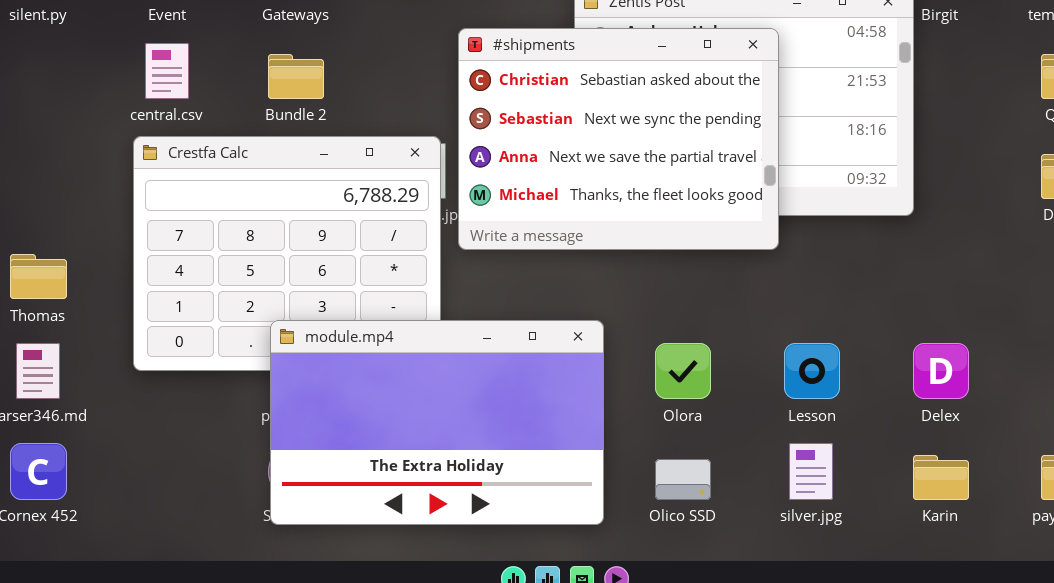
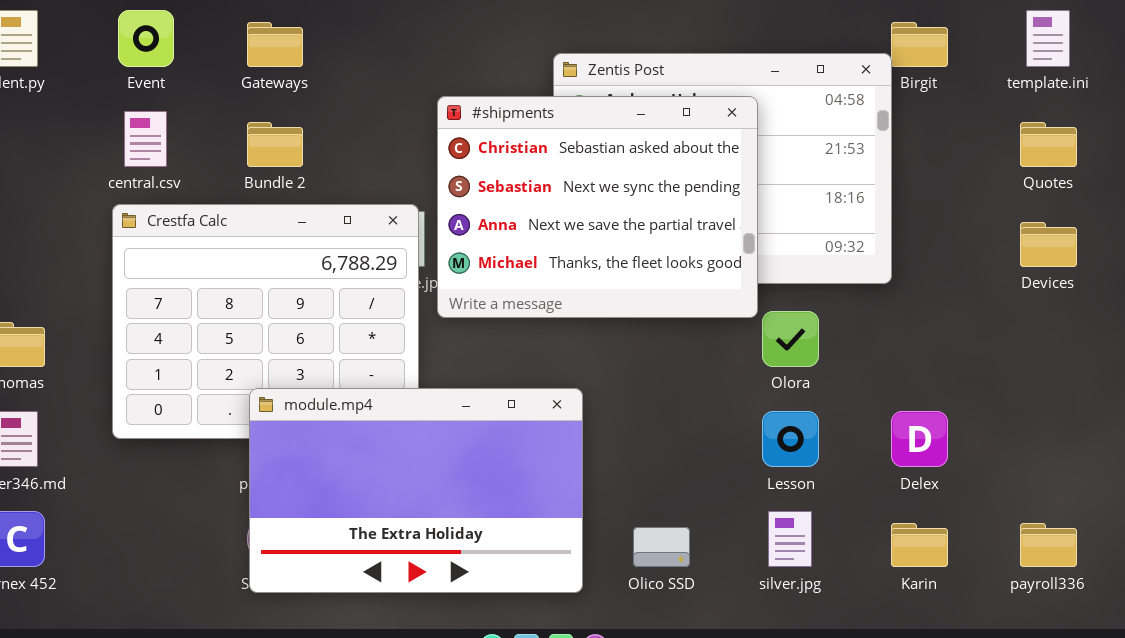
Olora: [655,343,711,399] -> [762,311,819,367], moved

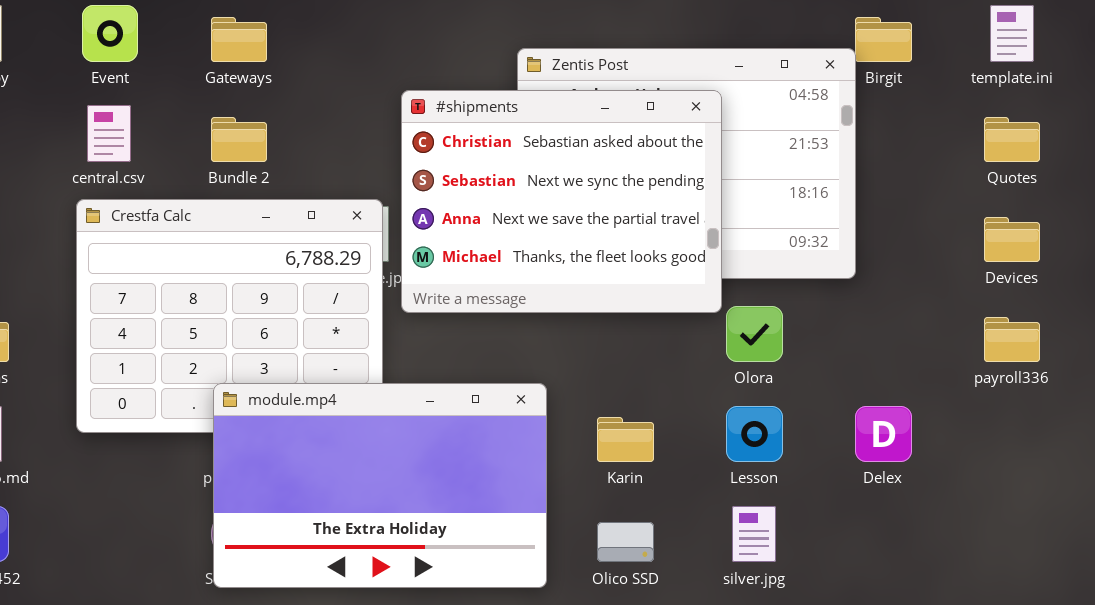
Karin: [891,523,948,567] -> [597,417,654,462], moved
payroll336: [1020,523,1077,567] -> [984,317,1040,362], moved

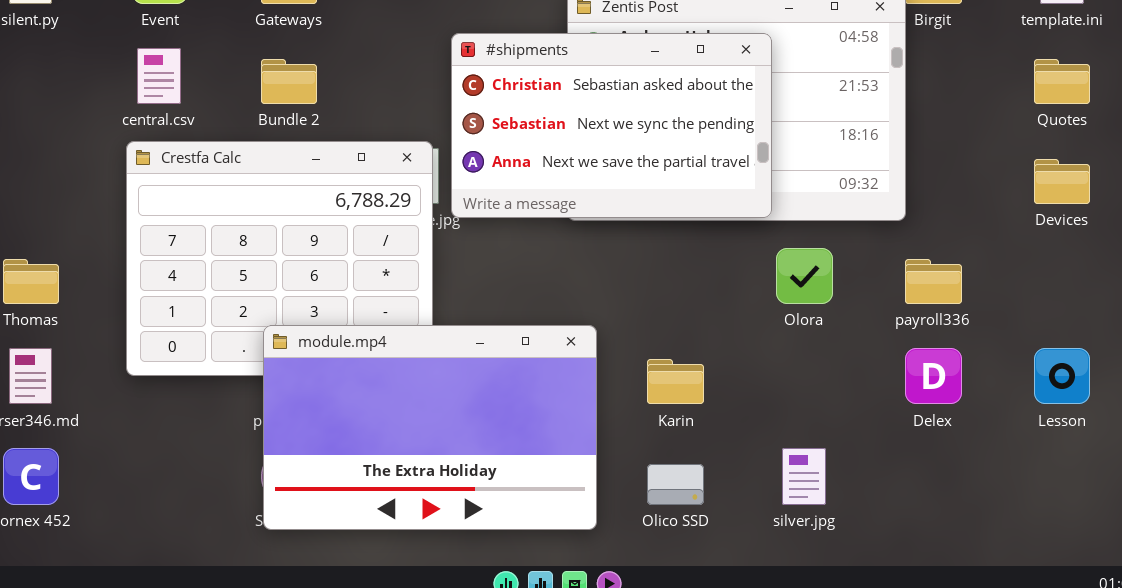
#shipments: [401,90,722,313] -> [451,33,772,218], resized
payroll336: [984,317,1040,362] -> [905,259,962,304], moved
Lesson: [726,406,783,462] -> [1034,348,1090,404], moved

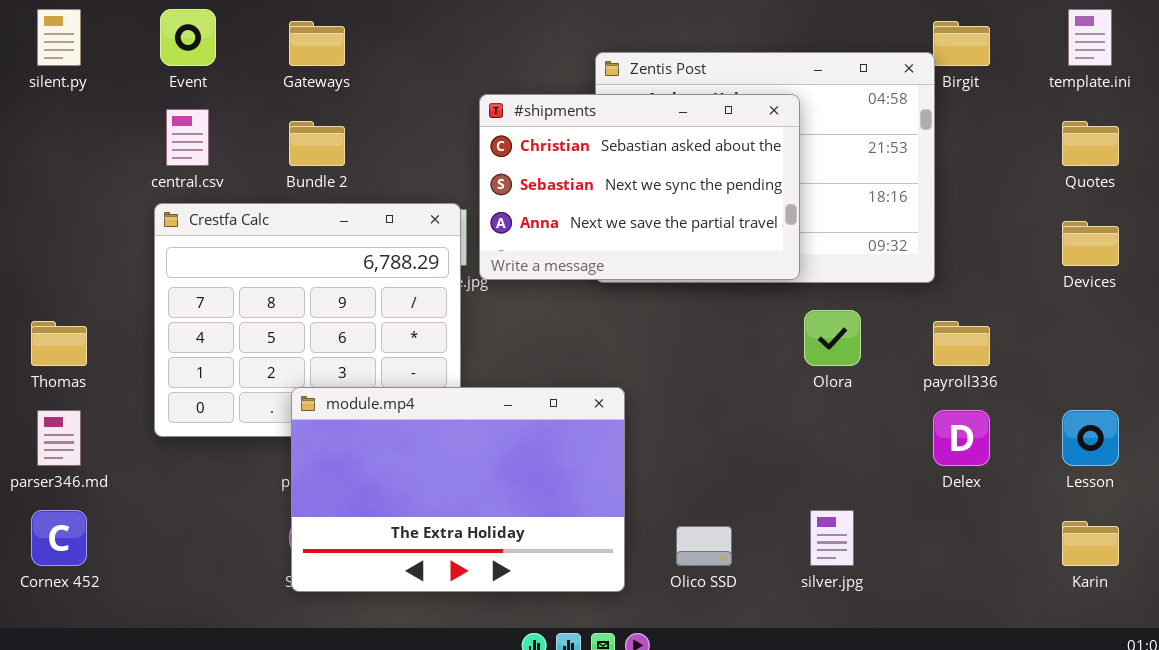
Karin: [647,359,704,404] -> [1062,521,1119,566], moved

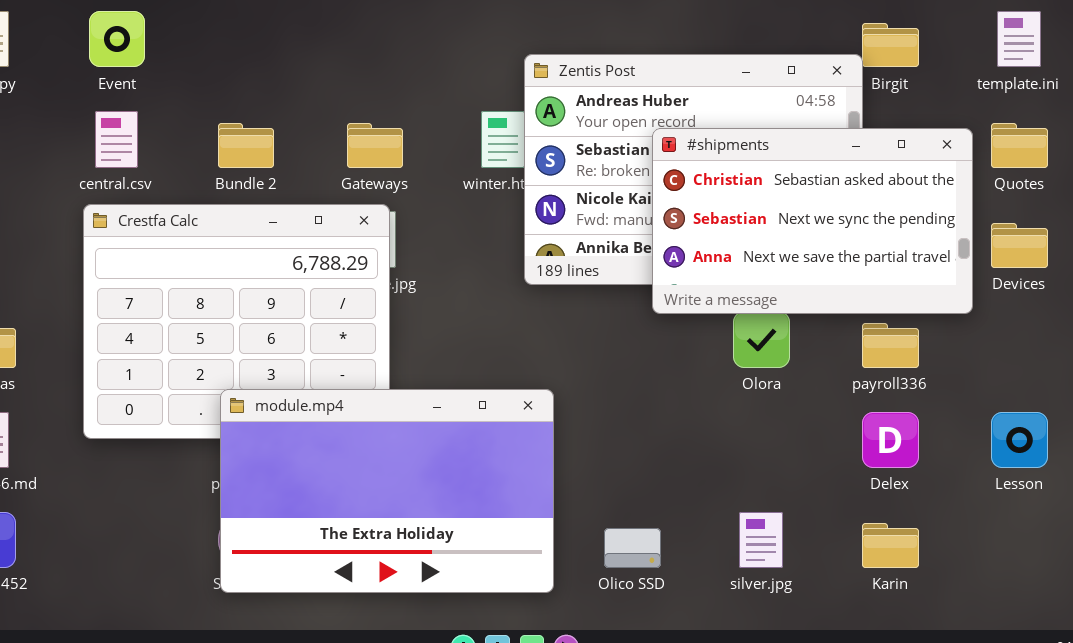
Gateways: [289,21,345,66] -> [347,123,403,168], moved
#shipments: [479,94,800,280] -> [652,128,973,314], moved
Karin: [1062,521,1119,566] -> [862,523,919,568], moved

